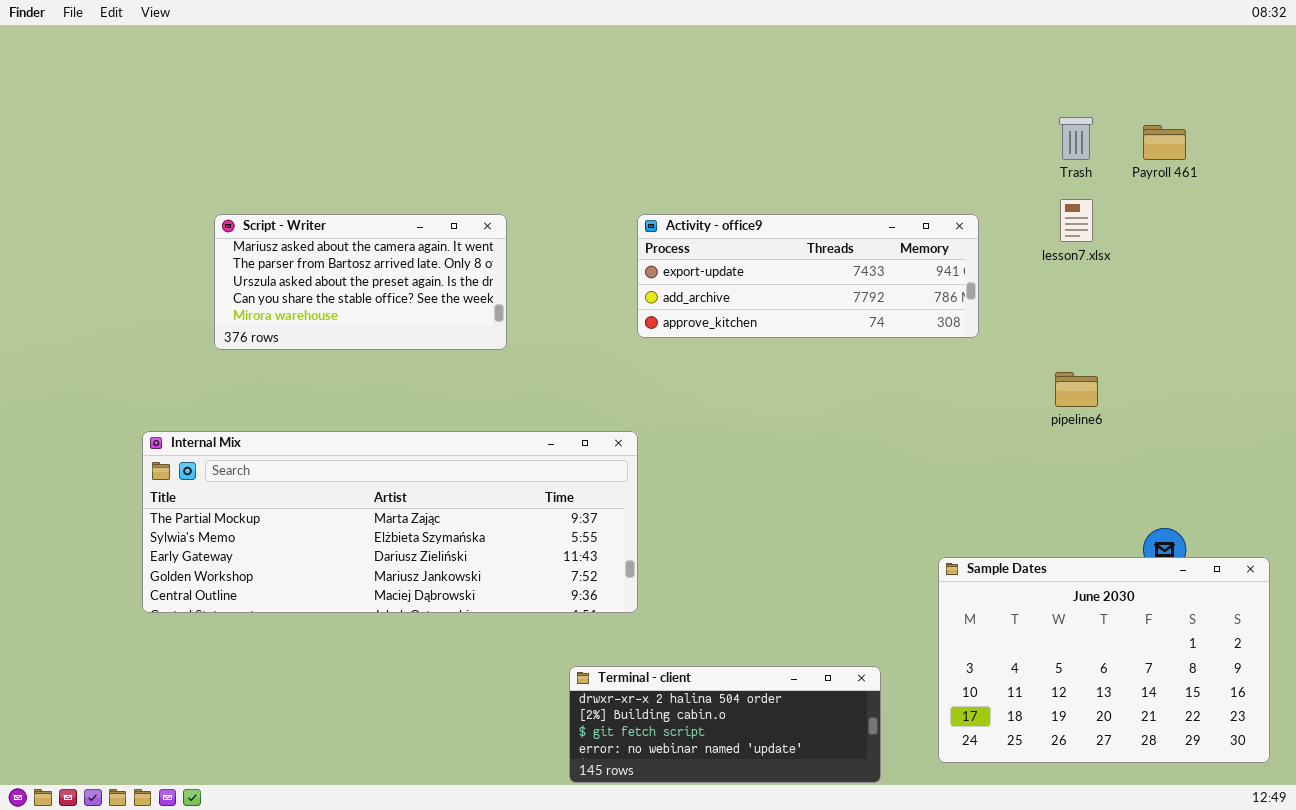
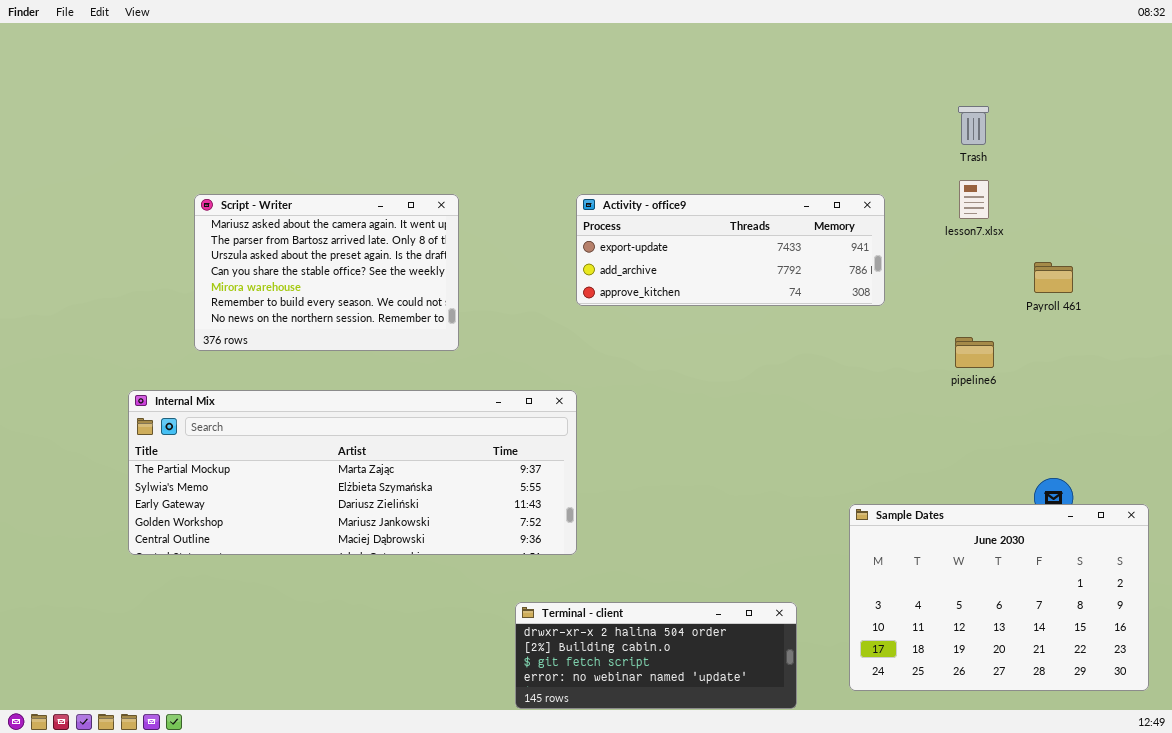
Payroll 461: [1143,125,1186,160] -> [1034,262,1073,293], moved
Script - Writer: [214,214,507,350] -> [194,194,459,351], resized

